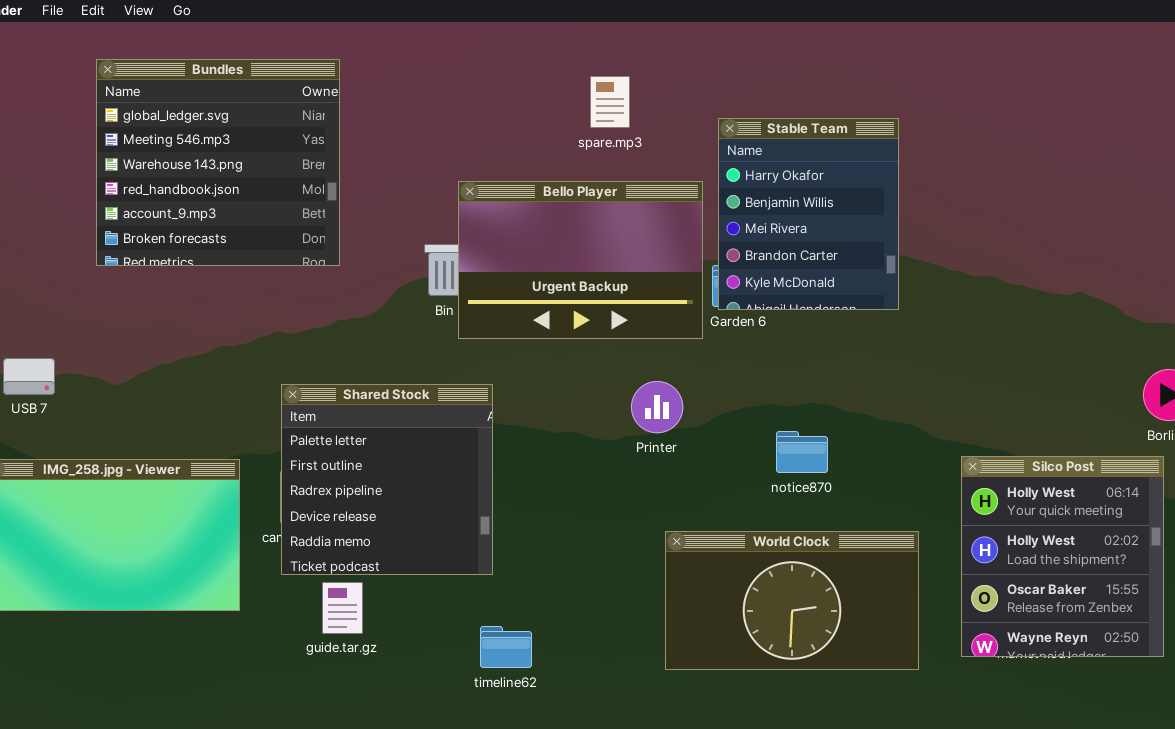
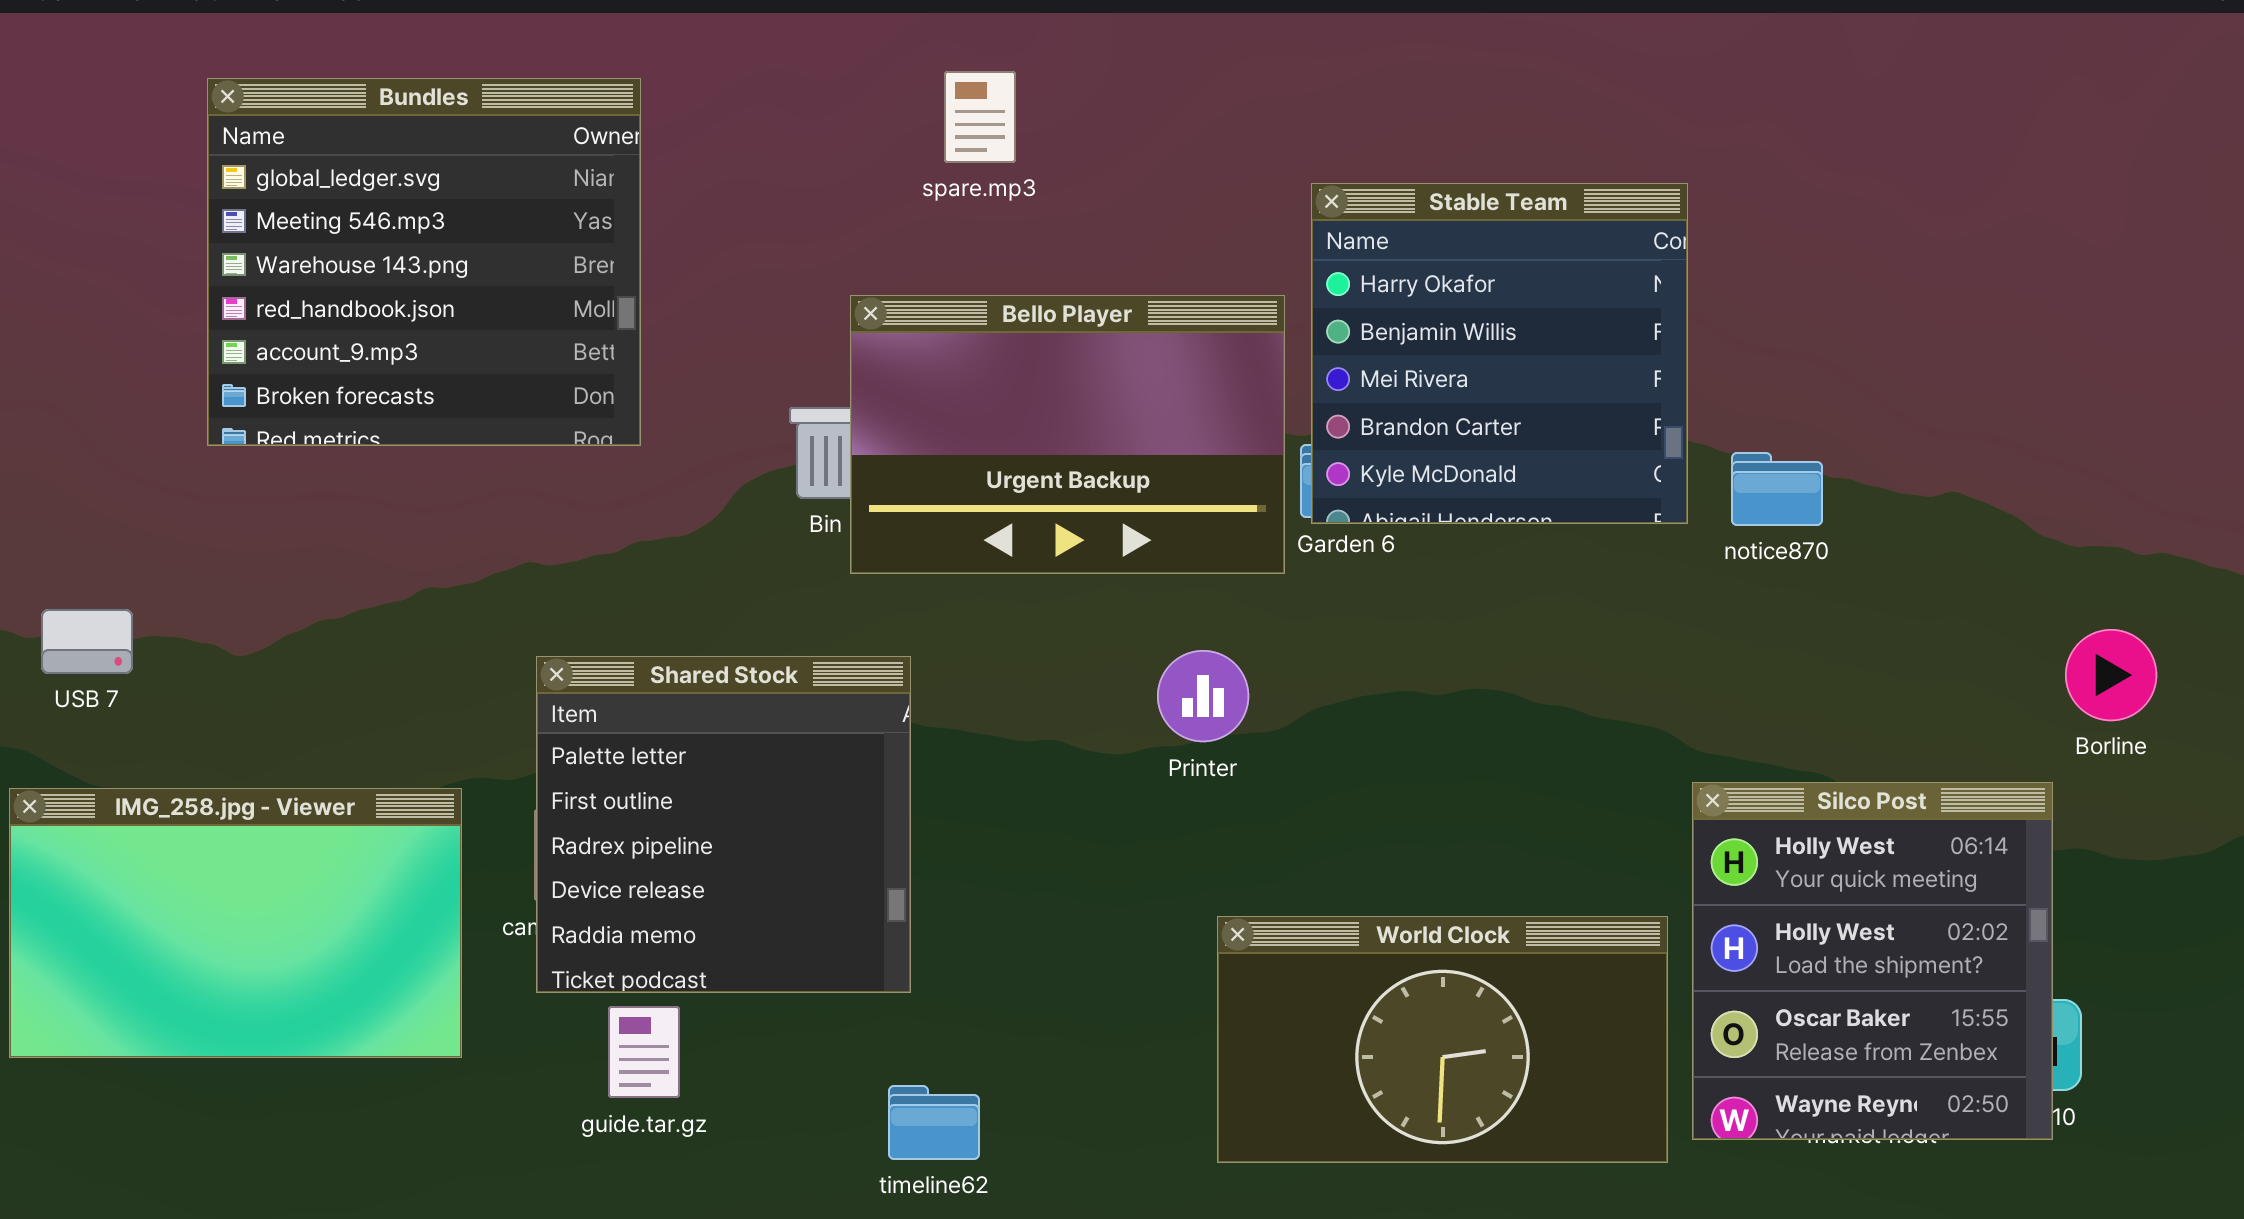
spare.mp3: [590,76,630,128] -> [944,71,1016,163], moved
Stable Team: [718,118,899,310] -> [1311,183,1688,524], resized
notice870: [776,431,828,473] -> [1731,452,1823,526], moved
Silco Post: [961,456,1164,657] -> [1692,782,2053,1140], moved

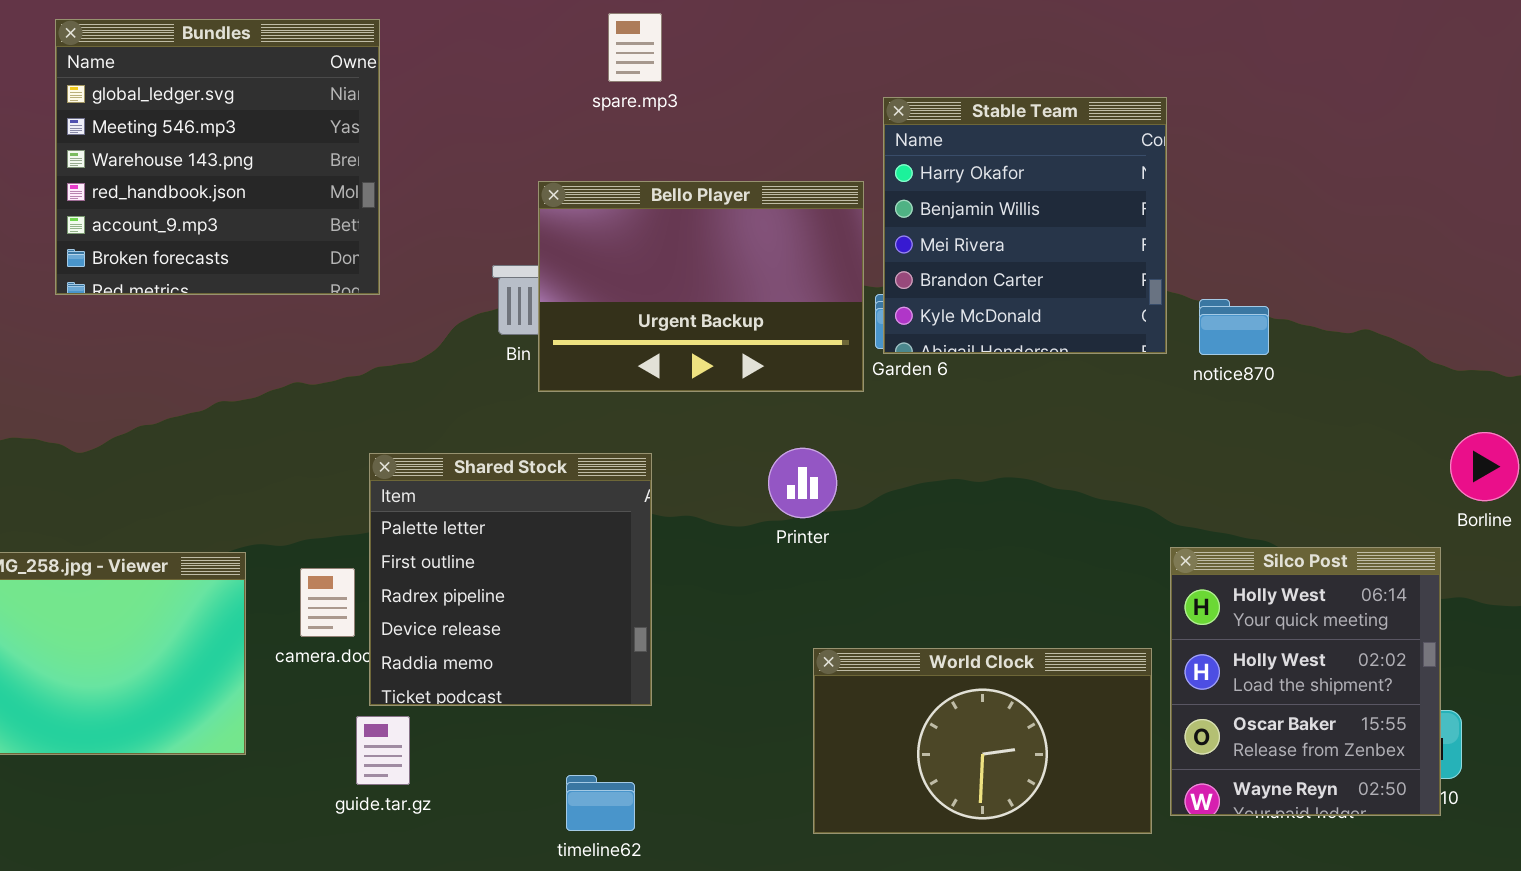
Shared Stock: [536,656,911,993] -> [369,453,652,706], moved

